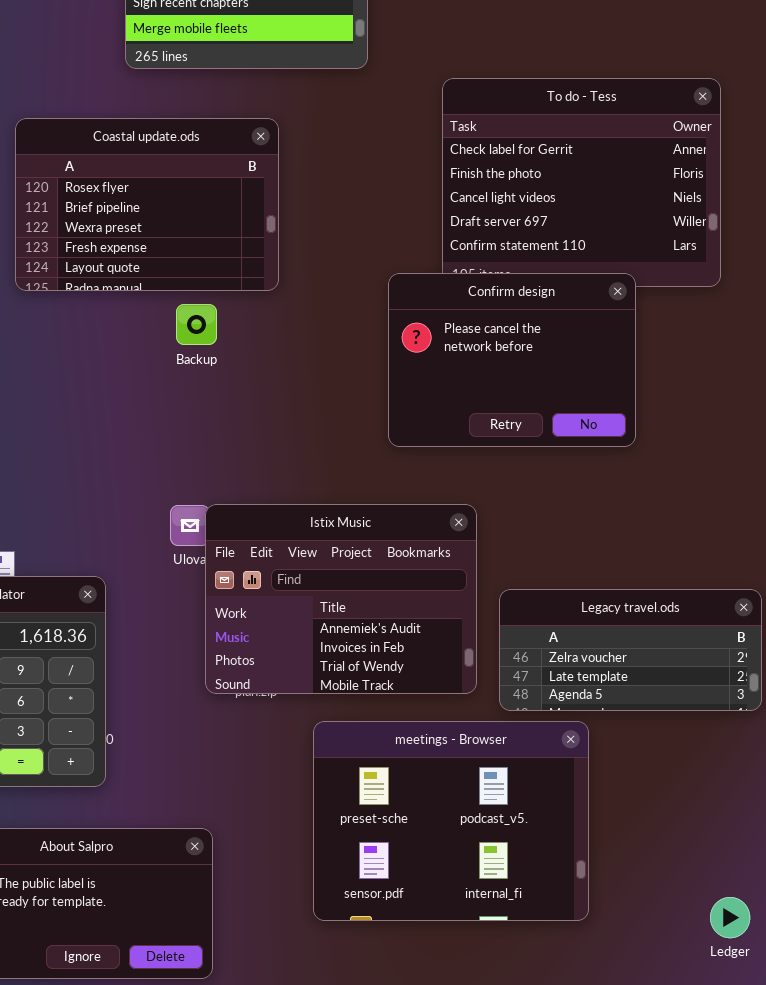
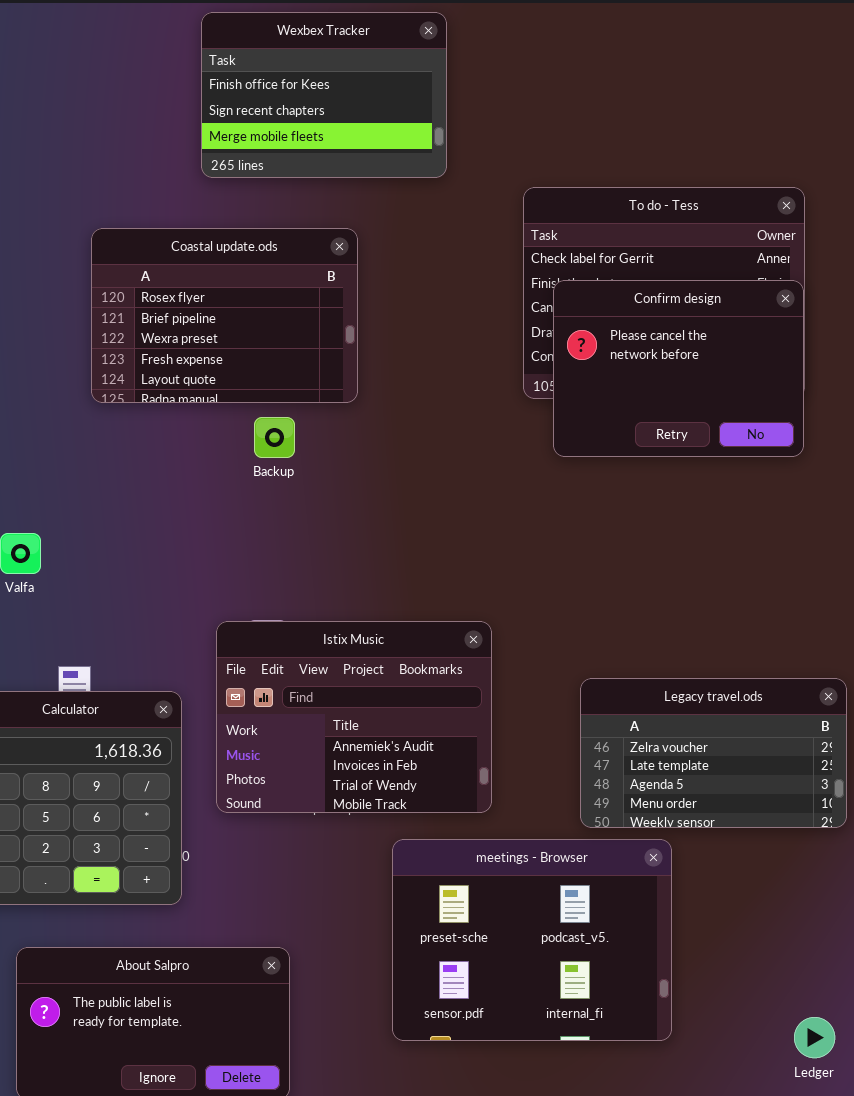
Confirm design: [388,273,636,447] -> [553,280,804,457], moved
Istix Music: [205,504,477,694] -> [216,621,492,813], moved
Legacy travel.ods: [499,589,762,711] -> [580,678,847,828], resized

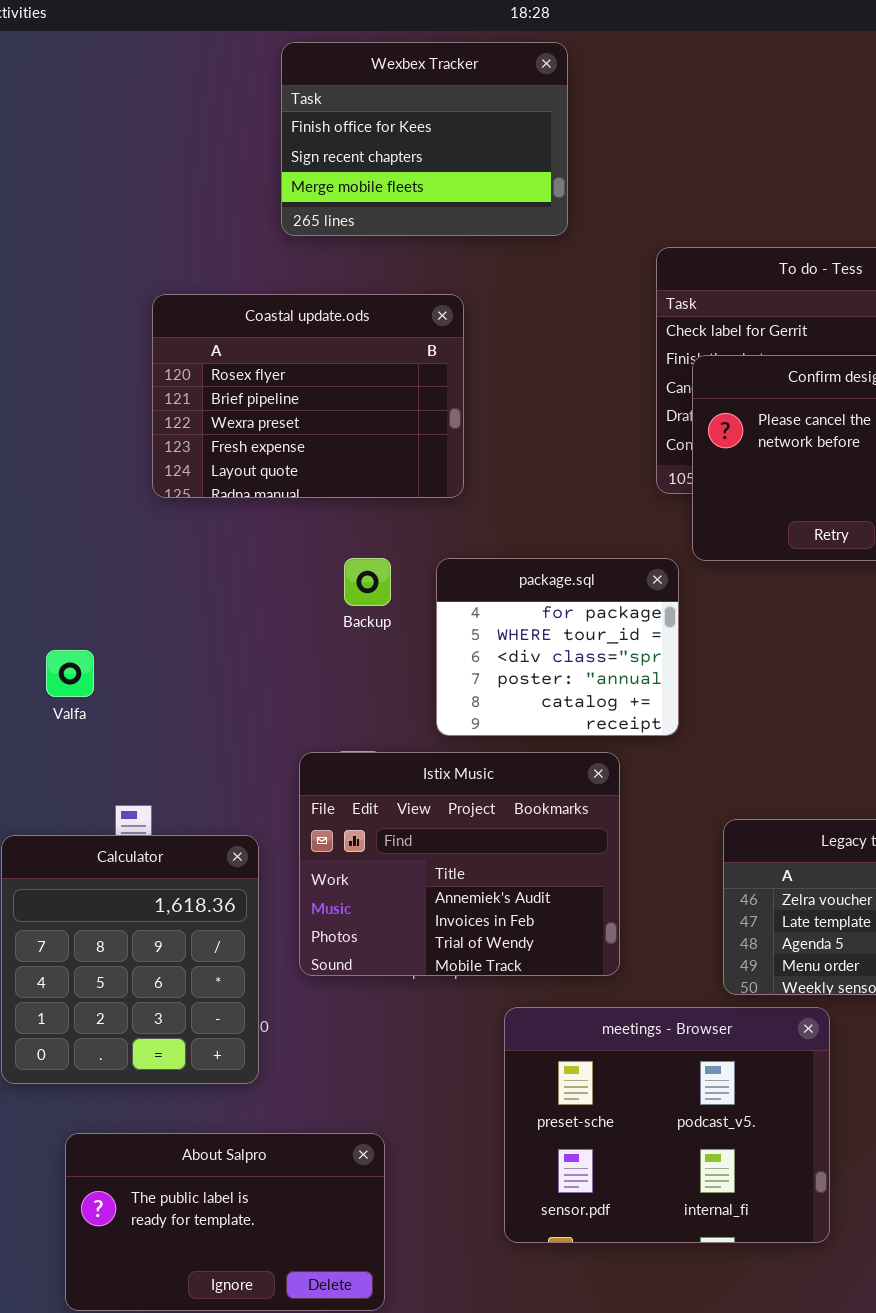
Backup: [254,417,295,458] -> [344,558,391,606], moved
package.sql: none -> [436,558,679,736], opened

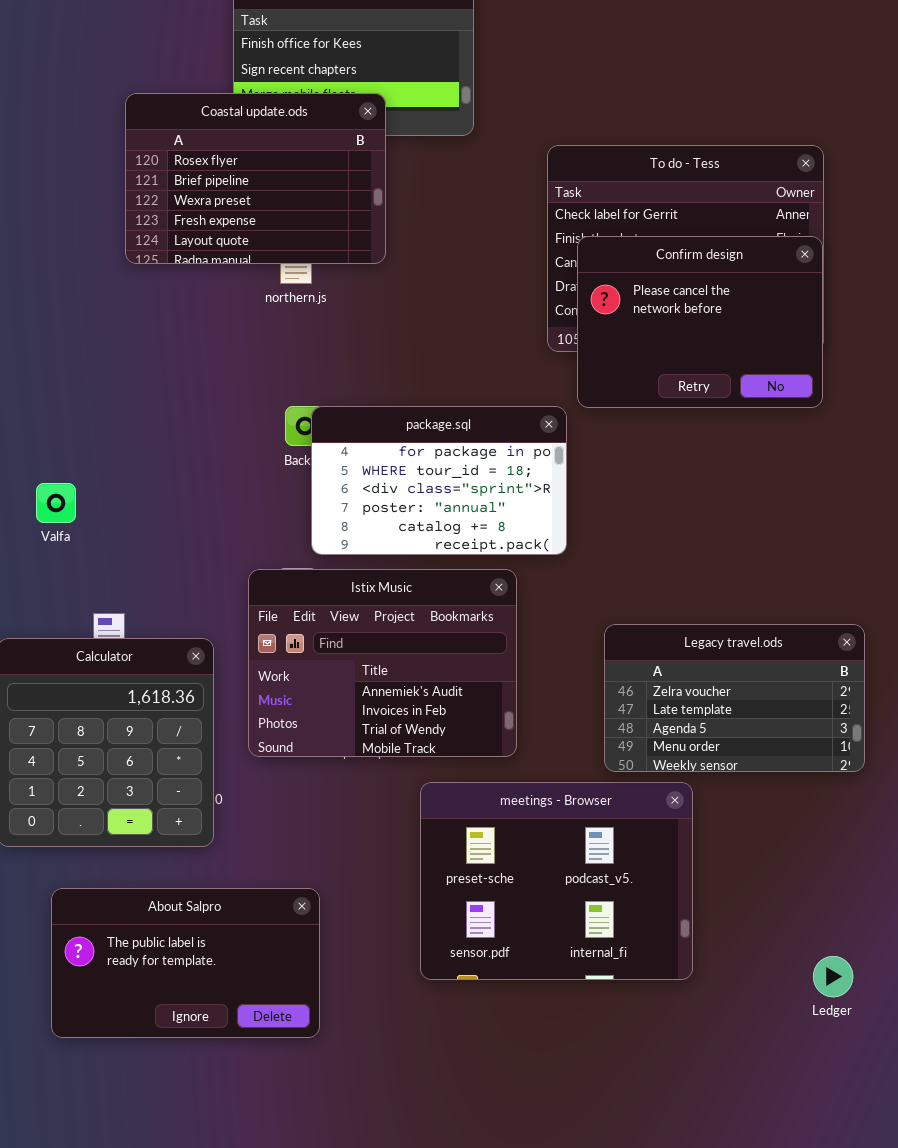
Coastal update.ods: [152,294,464,498] -> [125,93,386,264], moved
package.sql: [436,558,679,736] -> [311,406,567,555], resized

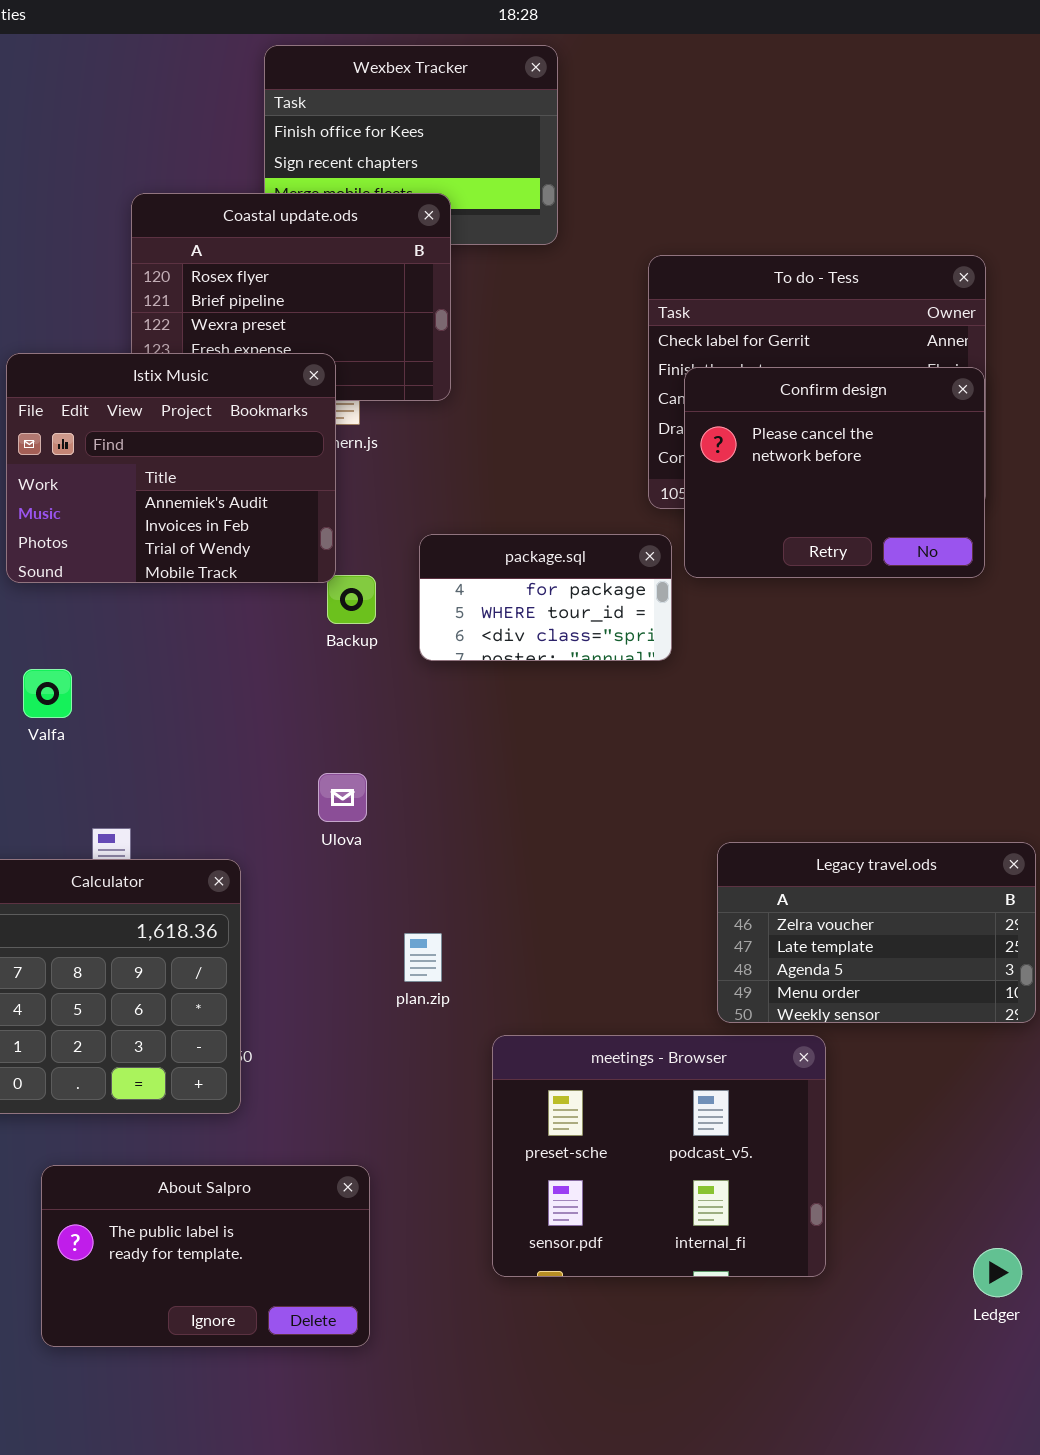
package.sql: [311,406,567,555] -> [419,534,672,661], moved, resized
Istix Music: [248,569,517,757] -> [6,353,336,583], moved

